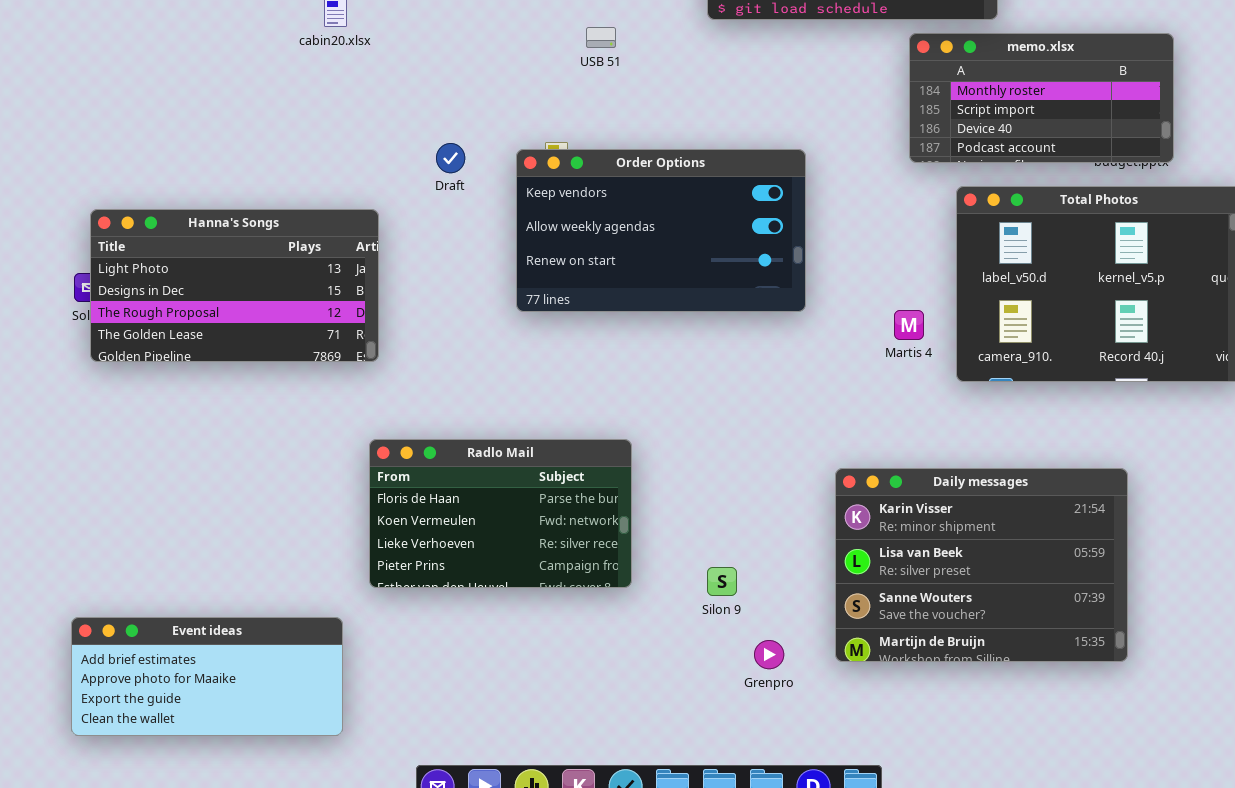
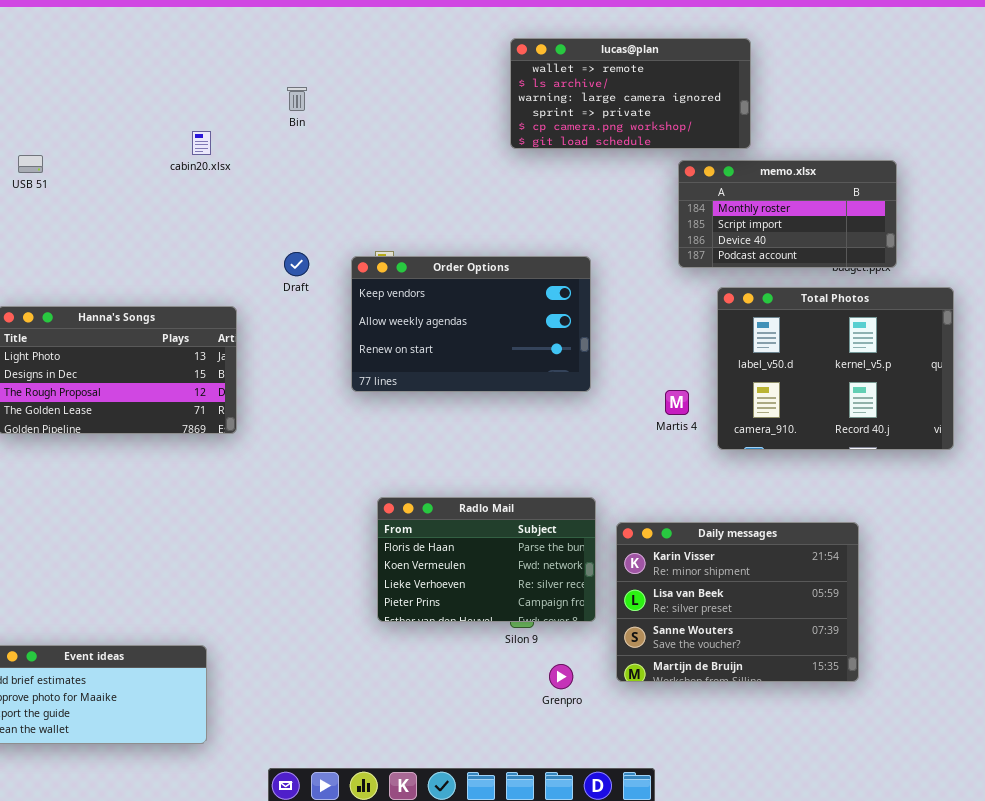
USB 51: [586,27,616,48] -> [18,155,43,173], moved
Radlo Mail: [369,439,632,588] -> [377,497,596,622], moved

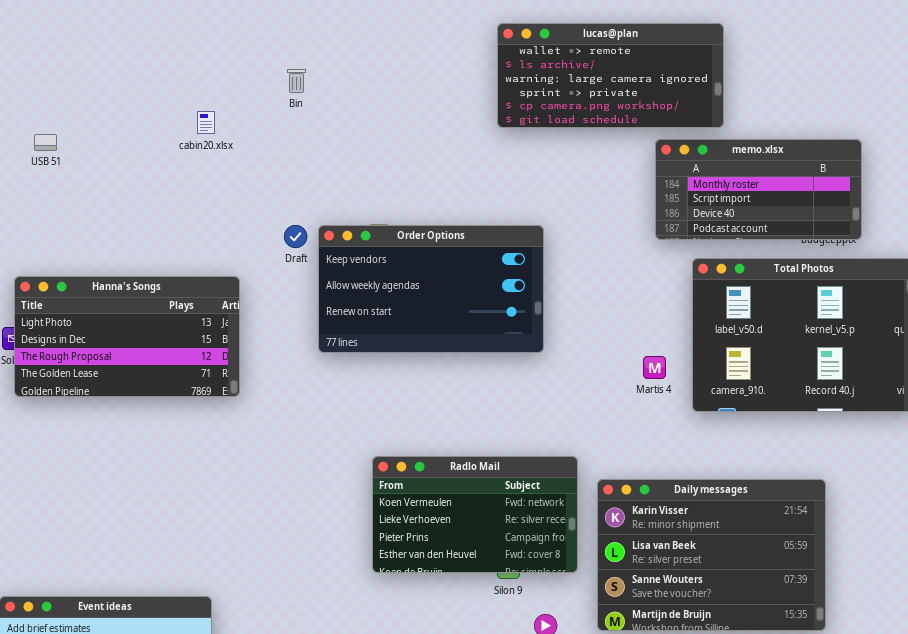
Order Options: [351,256,591,392] -> [318,225,544,353], moved
Radlo Mail: [377,497,596,622] -> [372,456,578,573], scrolled down 1 row

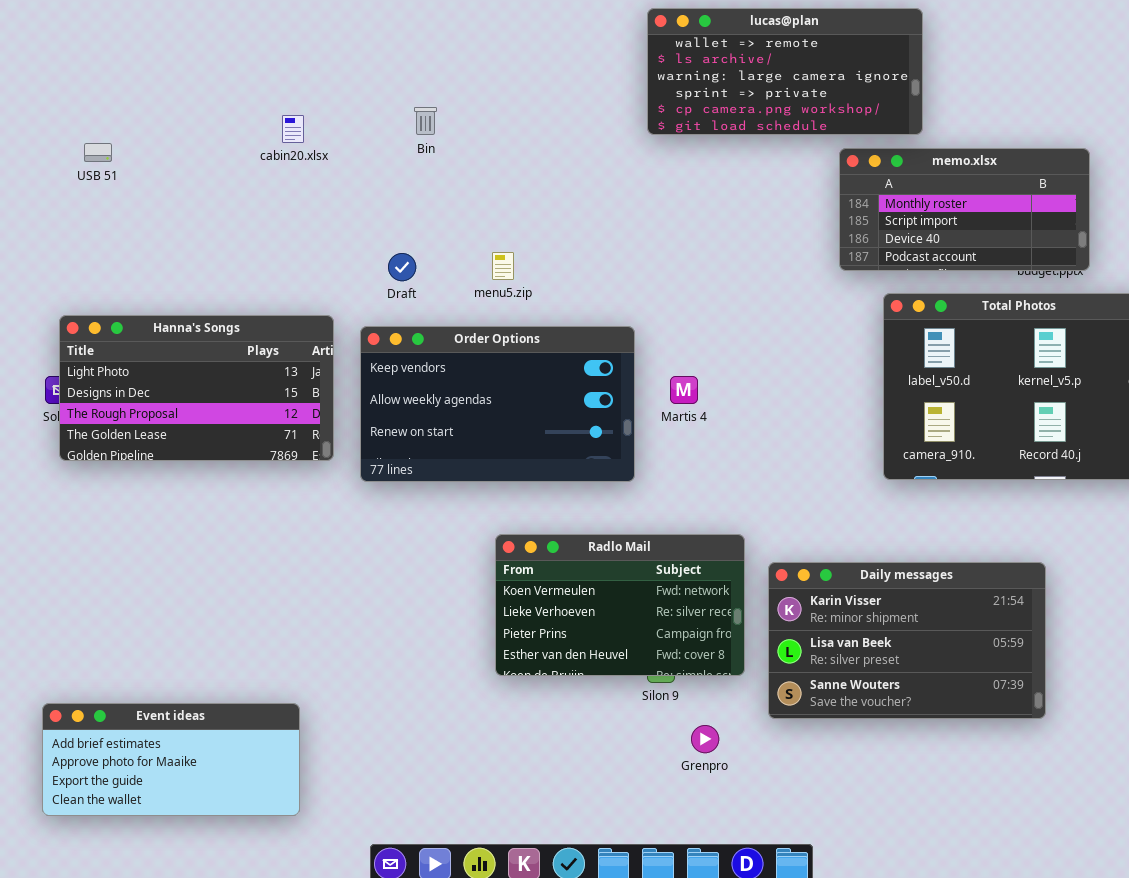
Bin: [287,69,306,93] -> [414,107,437,135], moved
Order Options: [318,225,544,353] -> [360,326,635,482], moved
Martis 4: [643,356,666,379] -> [670,376,698,404], moved
Daily messages: [597,479,826,631] -> [768,562,1046,719], resized

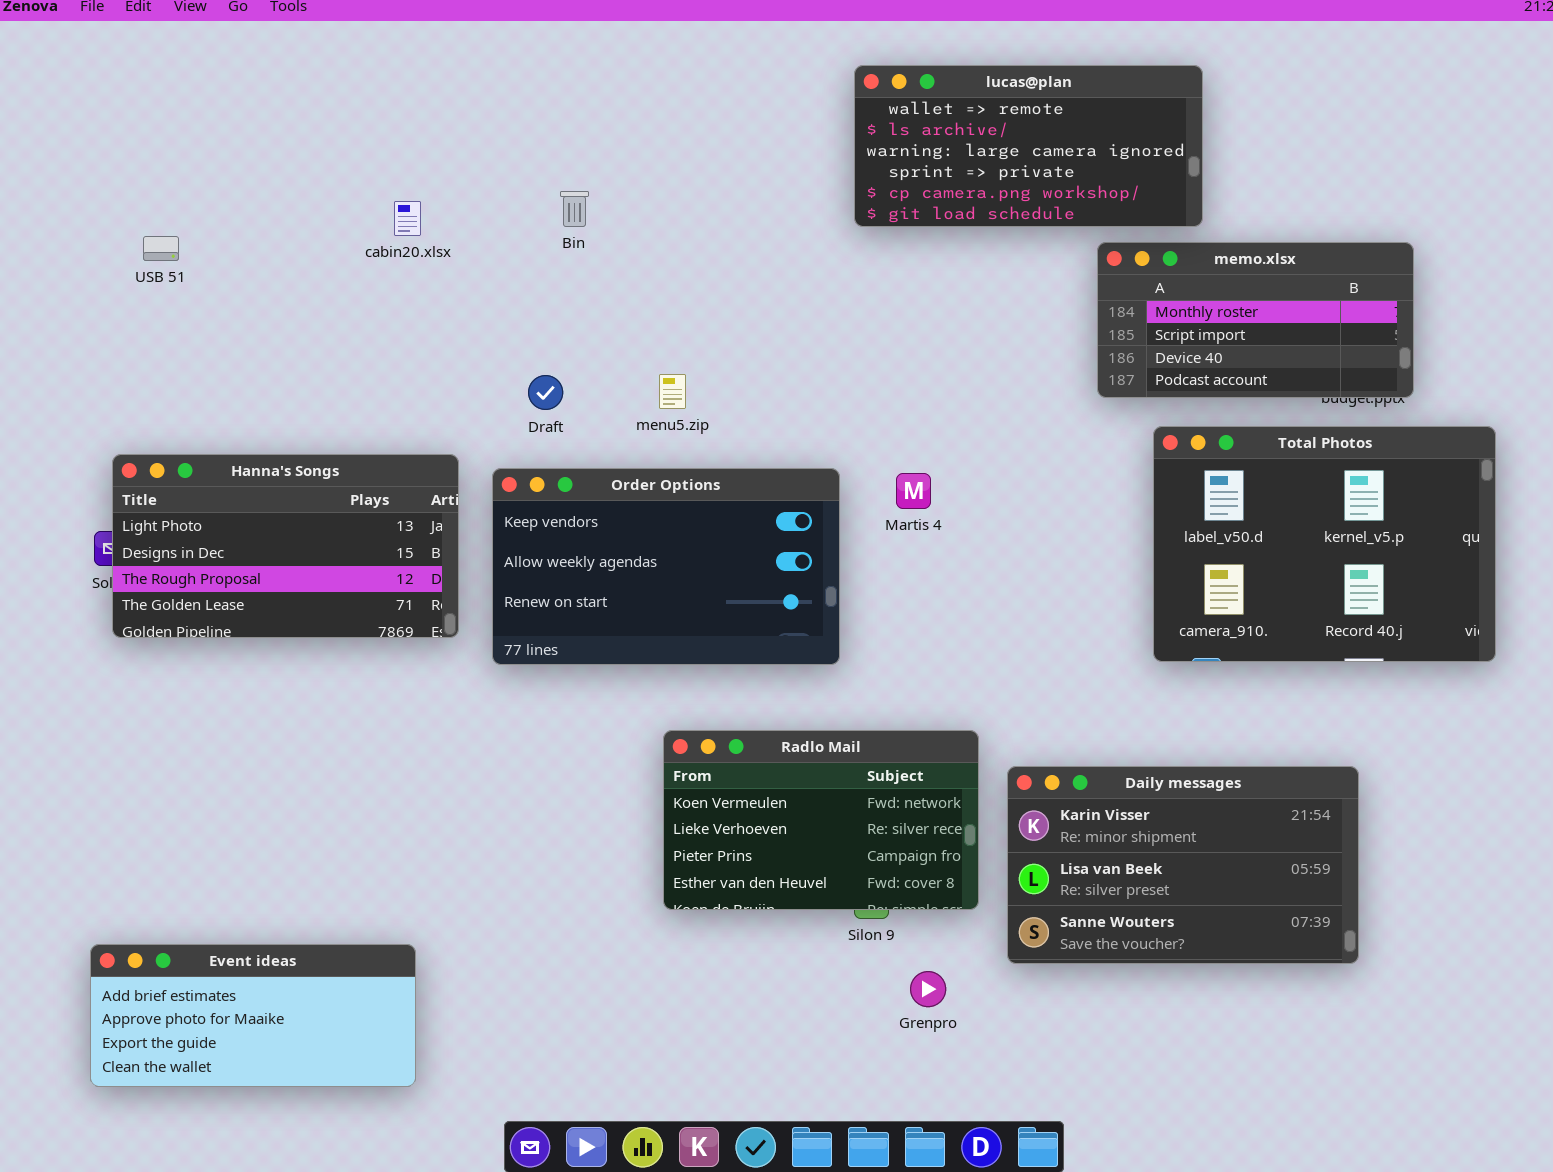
Martis 4: [670,376,698,404] -> [896,473,931,509], moved

